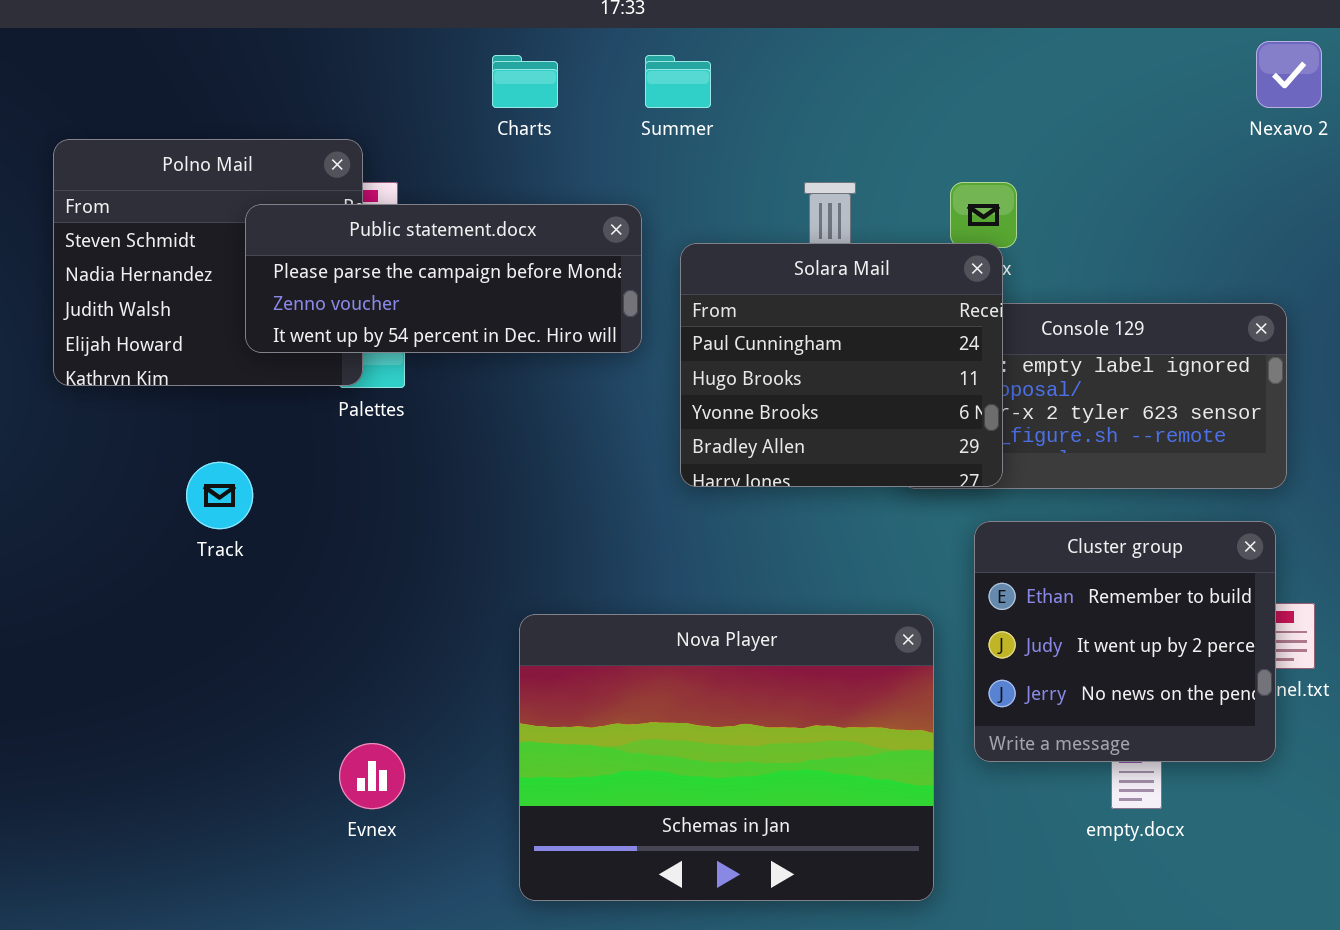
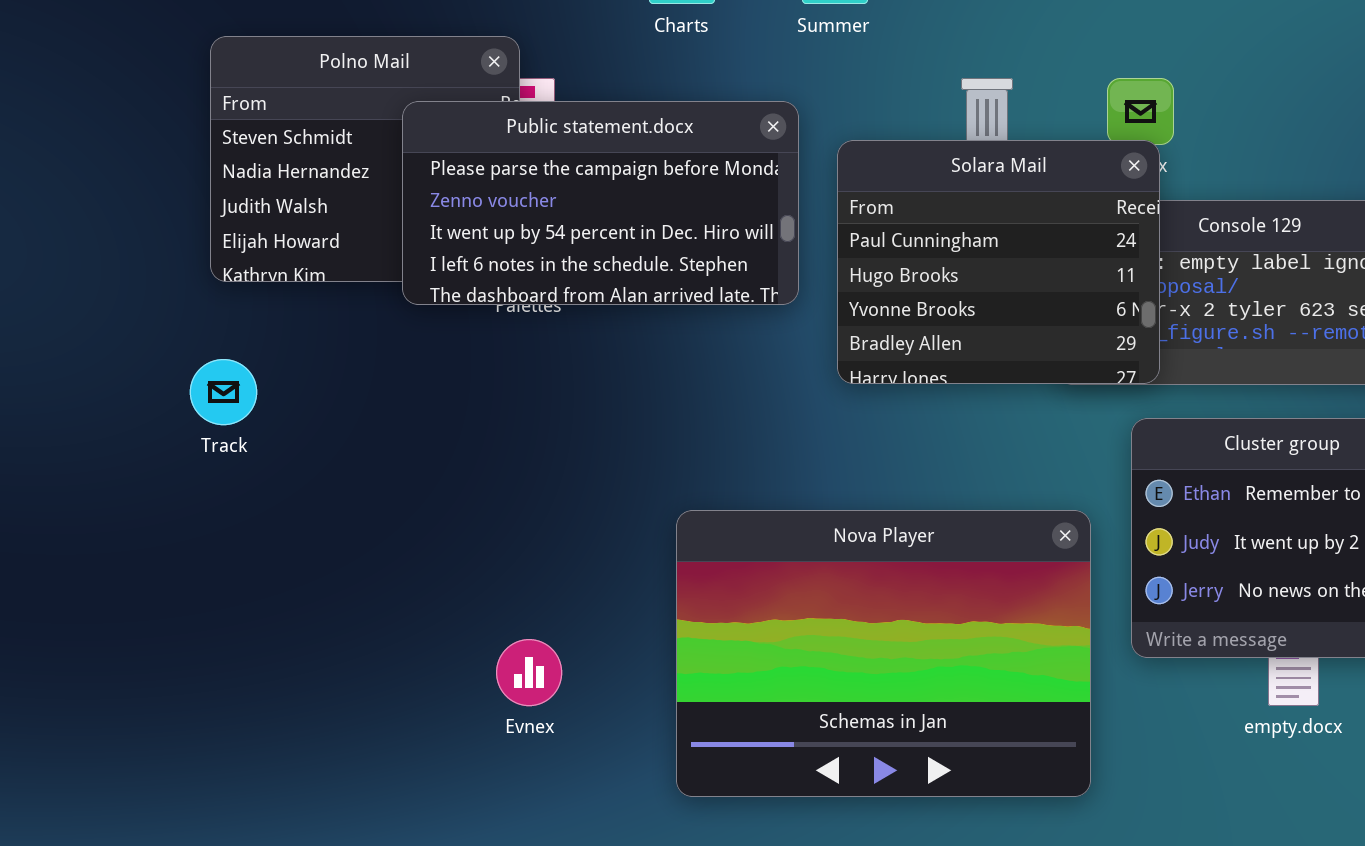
Public statement.docx: [245,204,642,353] -> [402,101,799,305], resized
Track: [186,462,253,529] -> [190,359,257,425], moved

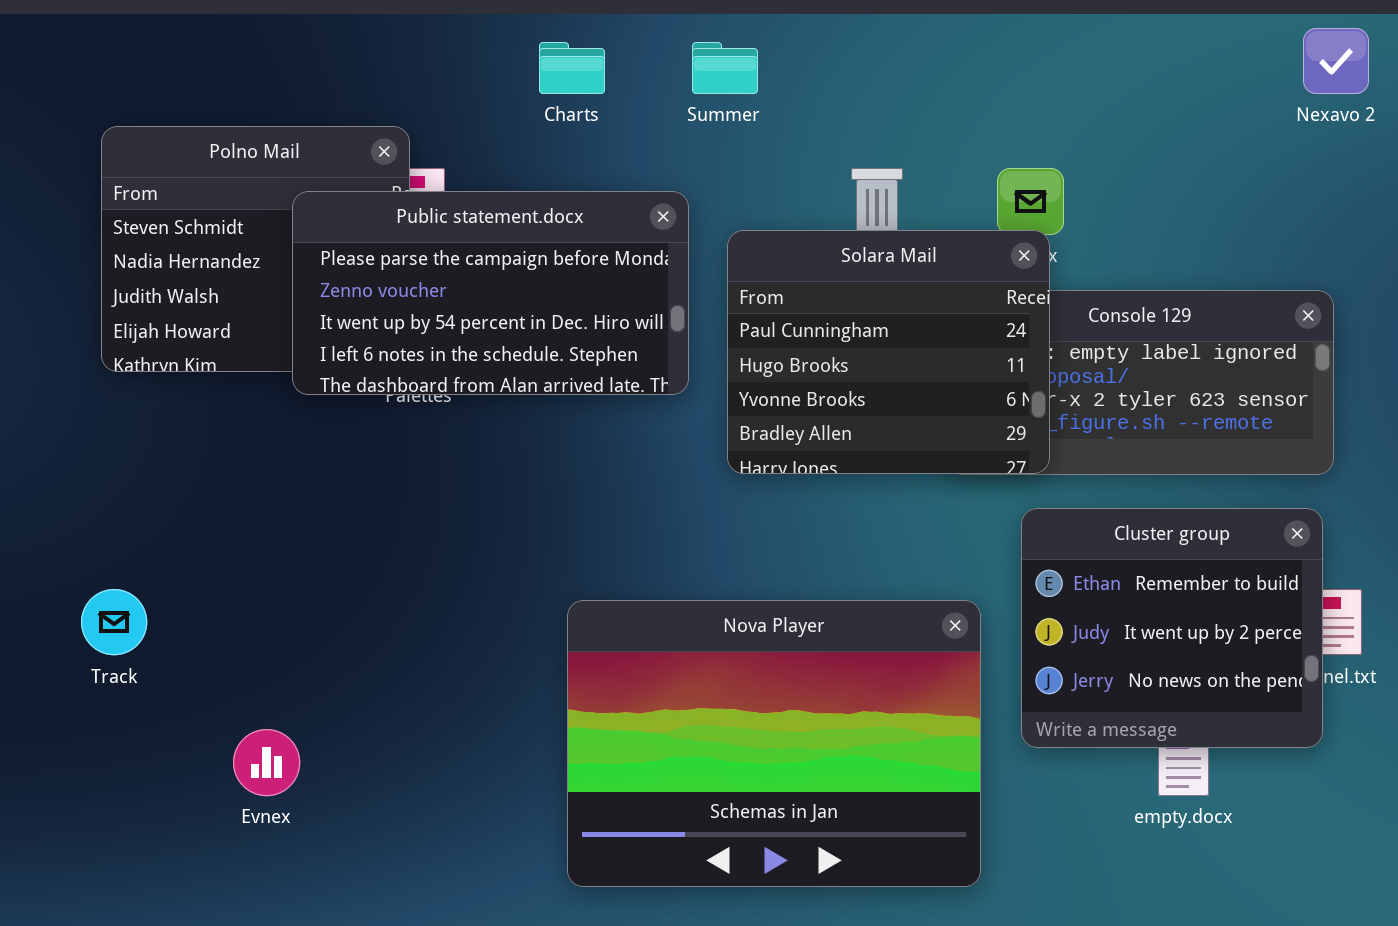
Track: [190,359,257,425] -> [81,589,147,655], moved
Evnex: [496,639,562,706] -> [233,729,300,796], moved

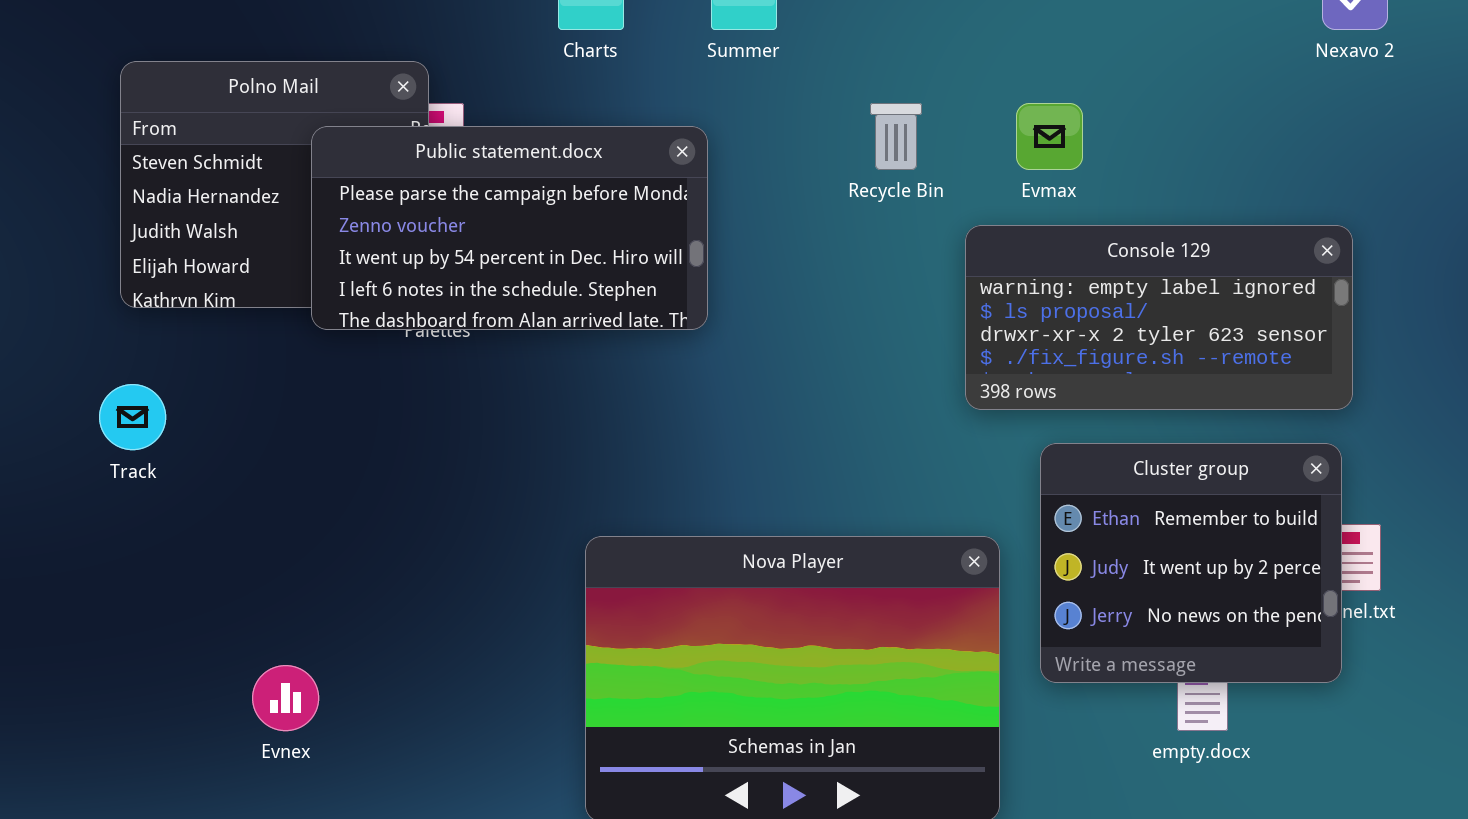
Solara Mail: [727,230,1050,474] -> none, closed
Track: [81,589,147,655] -> [99,384,166,450], moved

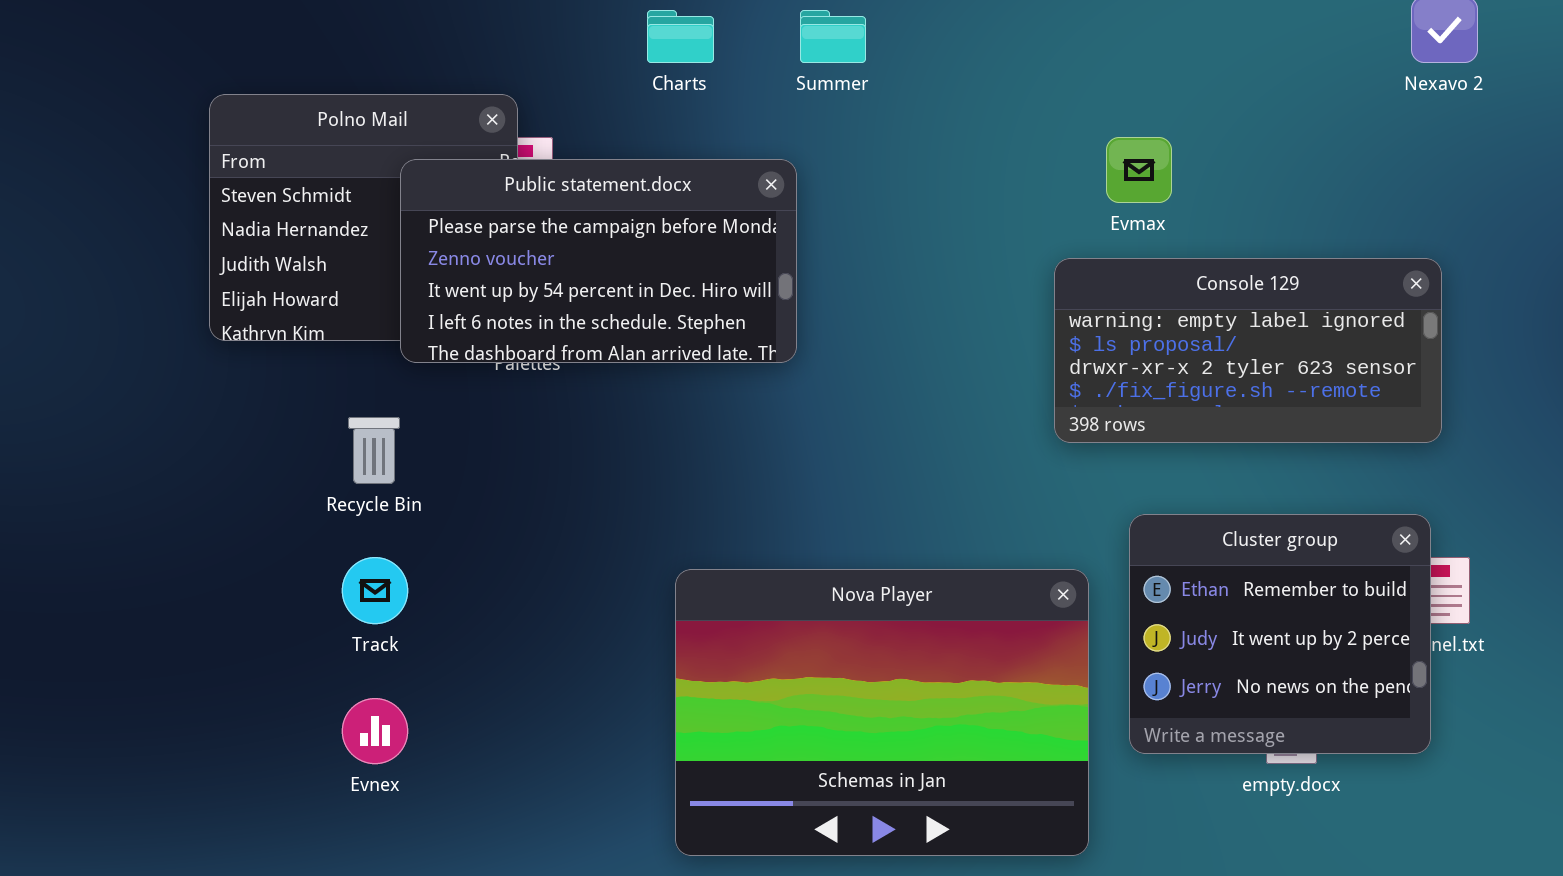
Recycle Bin: [870,103,922,170] -> [348,417,400,484], moved
Track: [99,384,166,450] -> [342,557,408,624], moved
Cluster group: [1040,443,1342,683] -> [1129,514,1431,754], moved

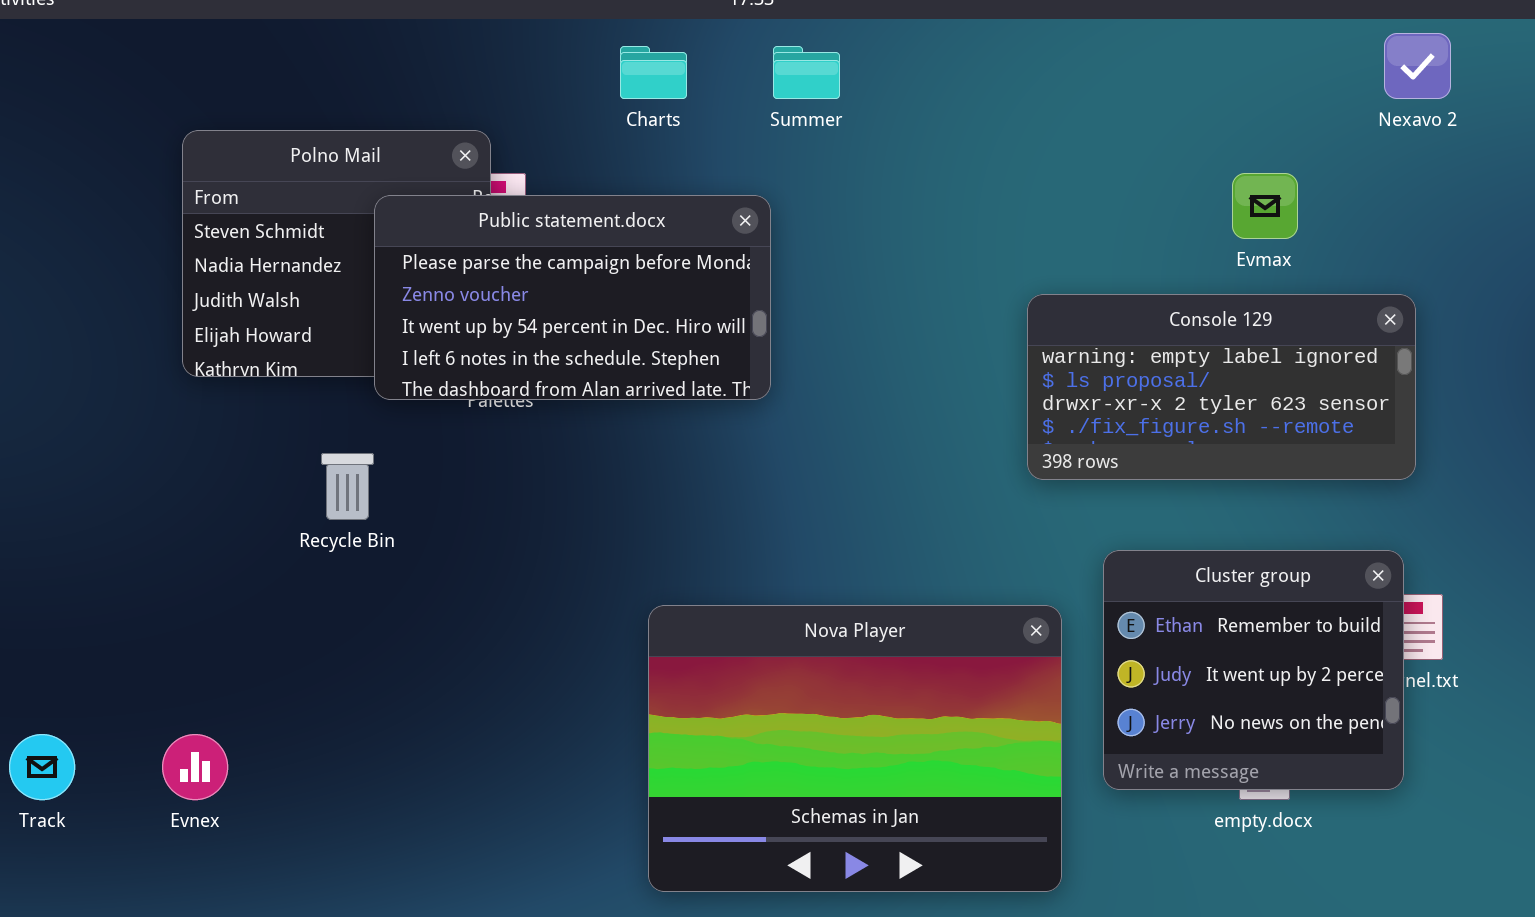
Evmax: [1106,137,1172,203] -> [1232,173,1298,239], moved
Track: [342,557,408,624] -> [9,734,75,800], moved
Evnex: [342,698,408,764] -> [162,734,228,800], moved

